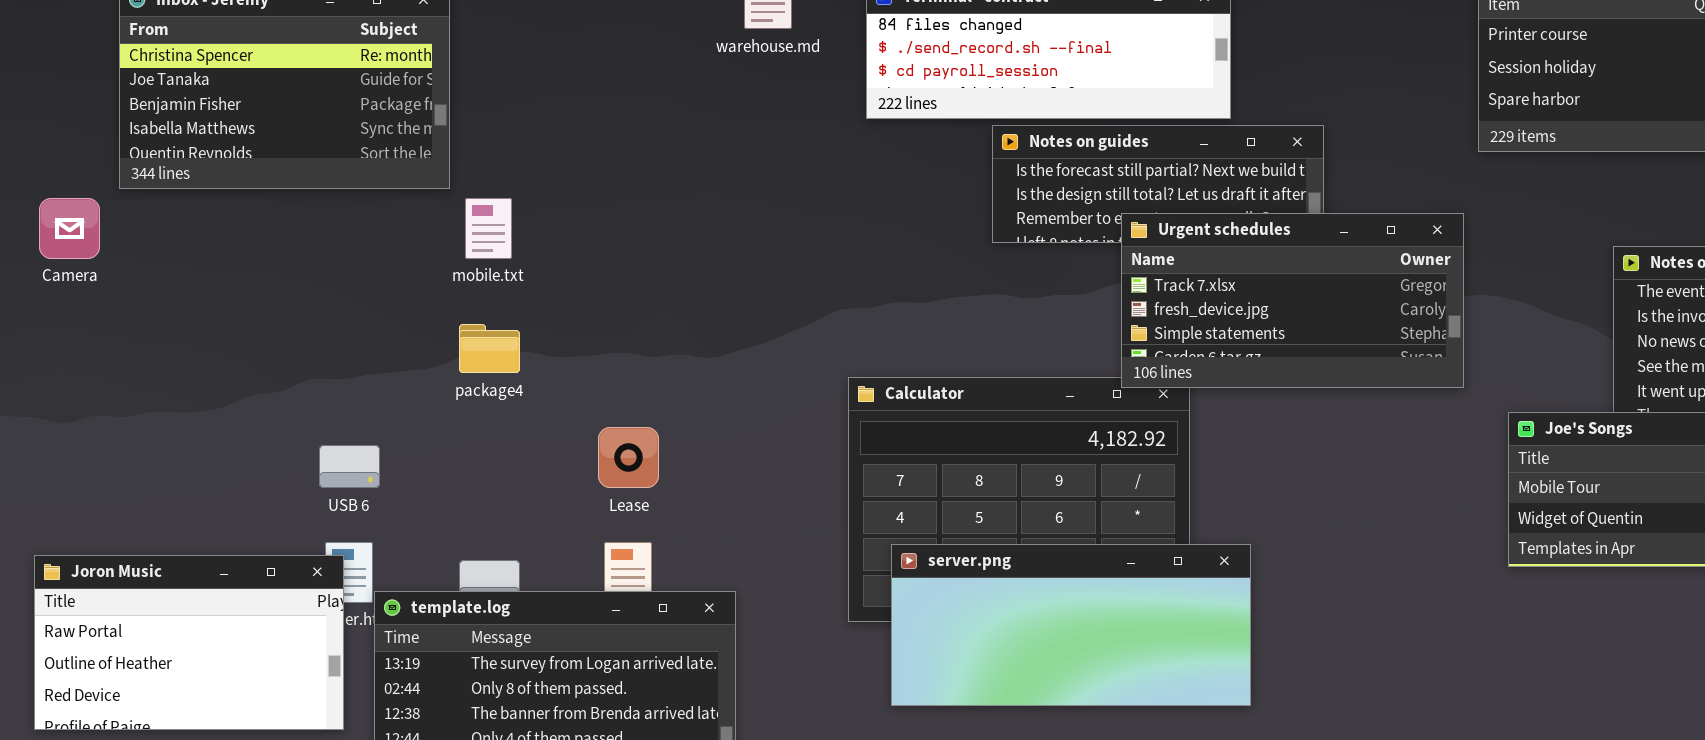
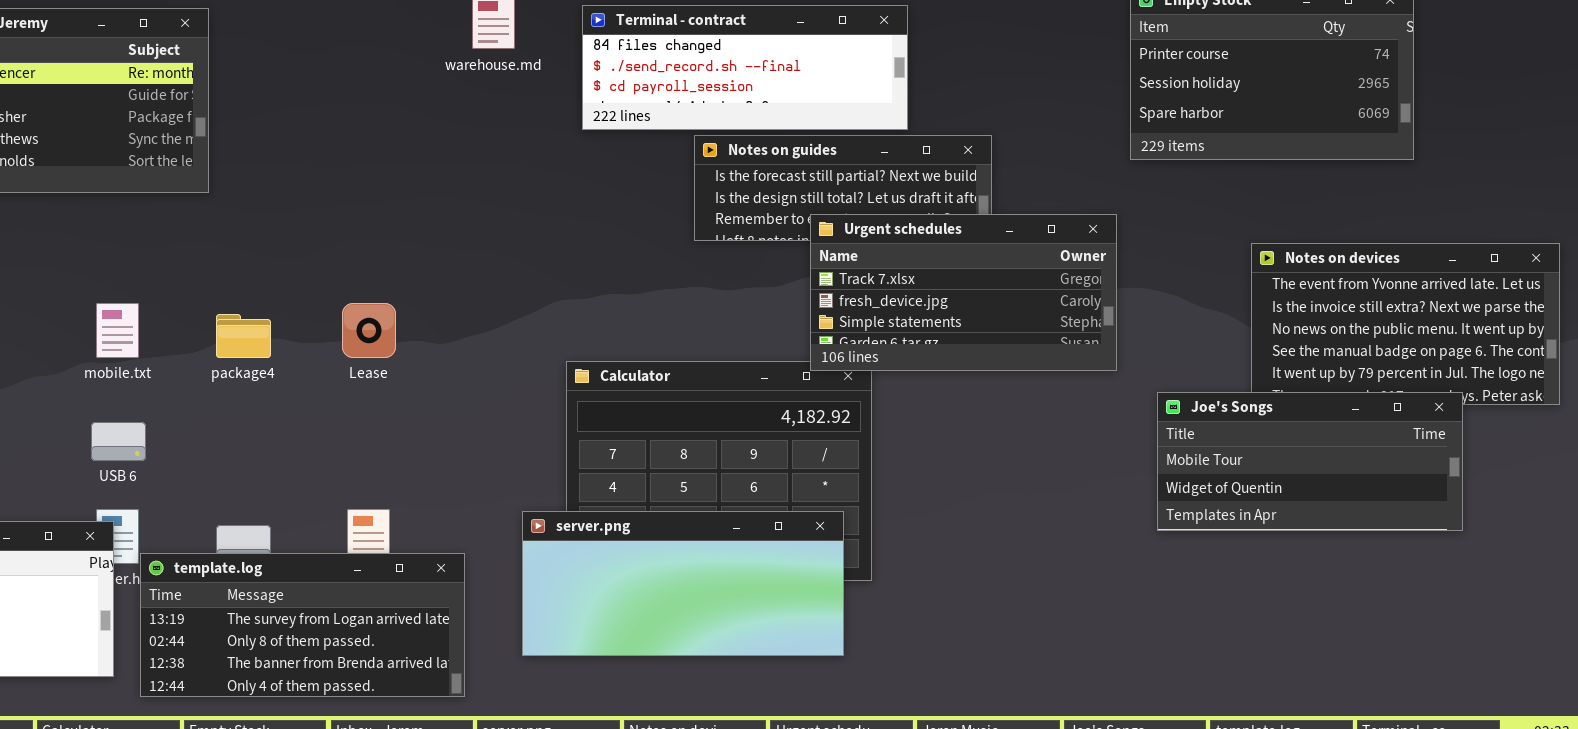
mobile.txt: [465,198,512,259] -> [96,303,139,358], moved
Lease: [598,427,659,488] -> [342,303,396,358], moved
server.png: [891,544,1251,706] -> [522,511,844,656], moved

